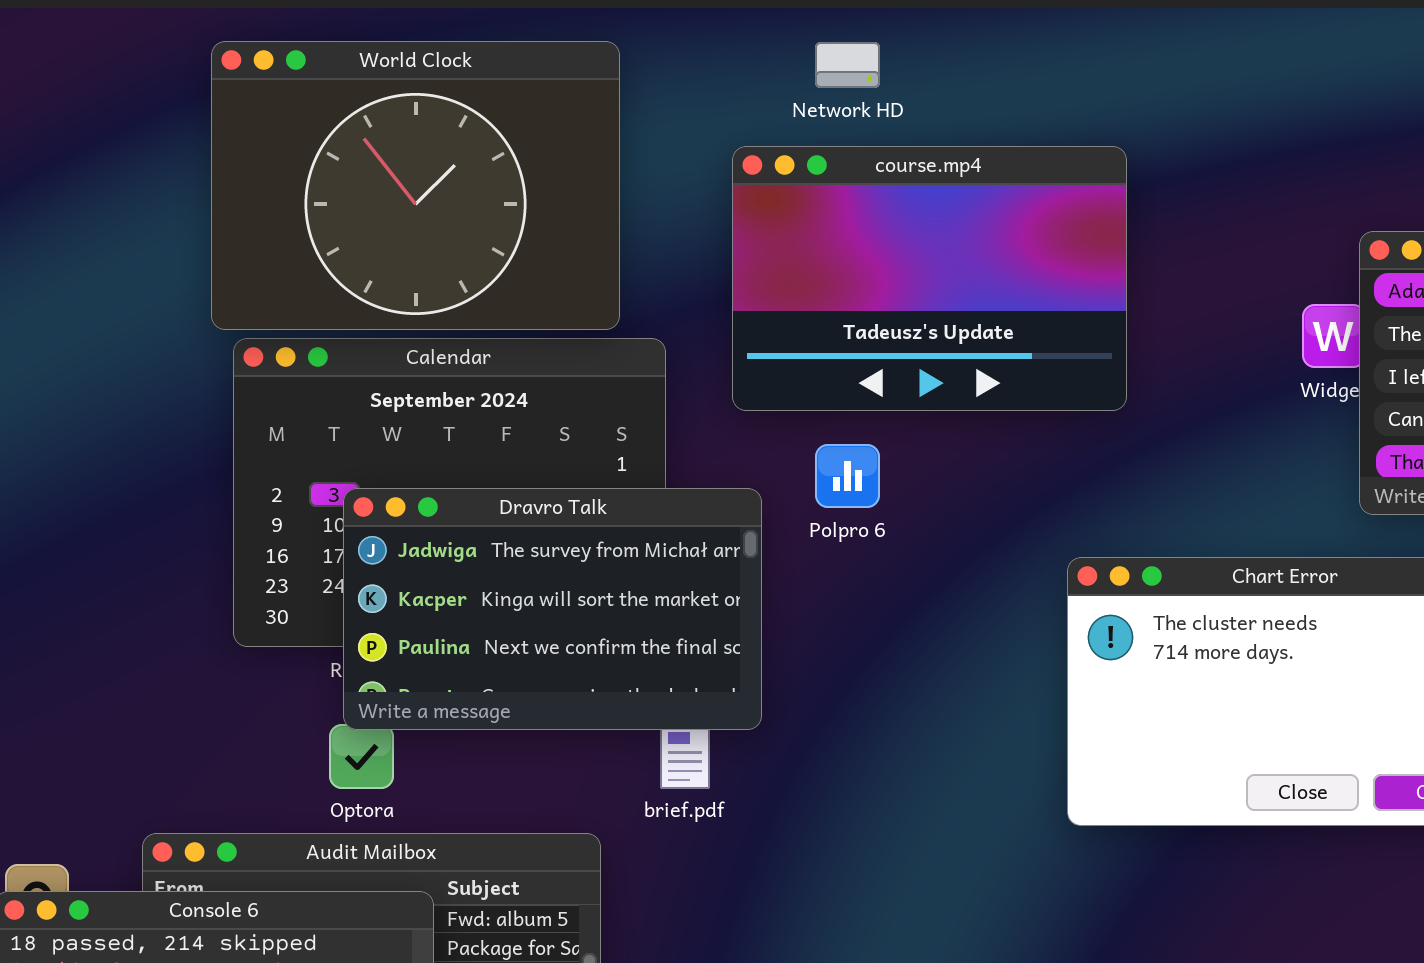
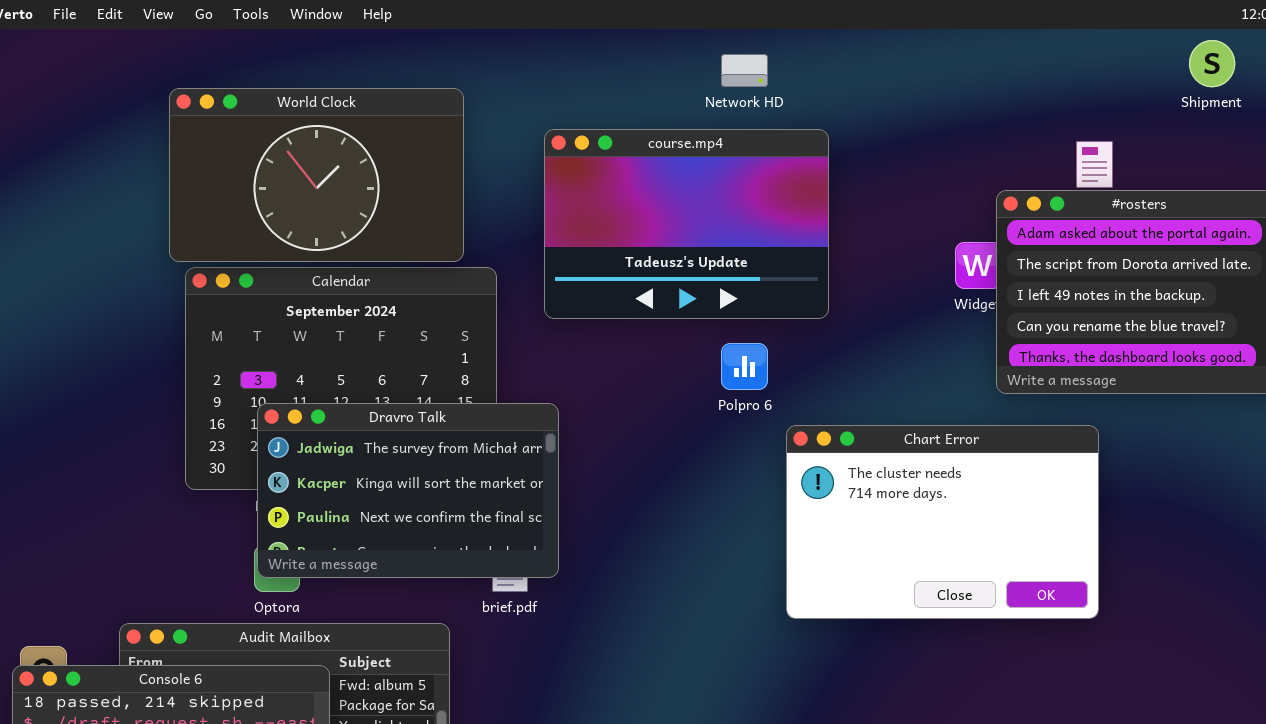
World Clock: [211,41,620,330] -> [169,88,464,262], resized
Network HD: [815,42,880,88] -> [721,54,768,87], moved
Polpro 6: [815,444,880,508] -> [721,343,768,390], moved
Dravro Talk: [343,488,762,730] -> [257,403,559,578], moved

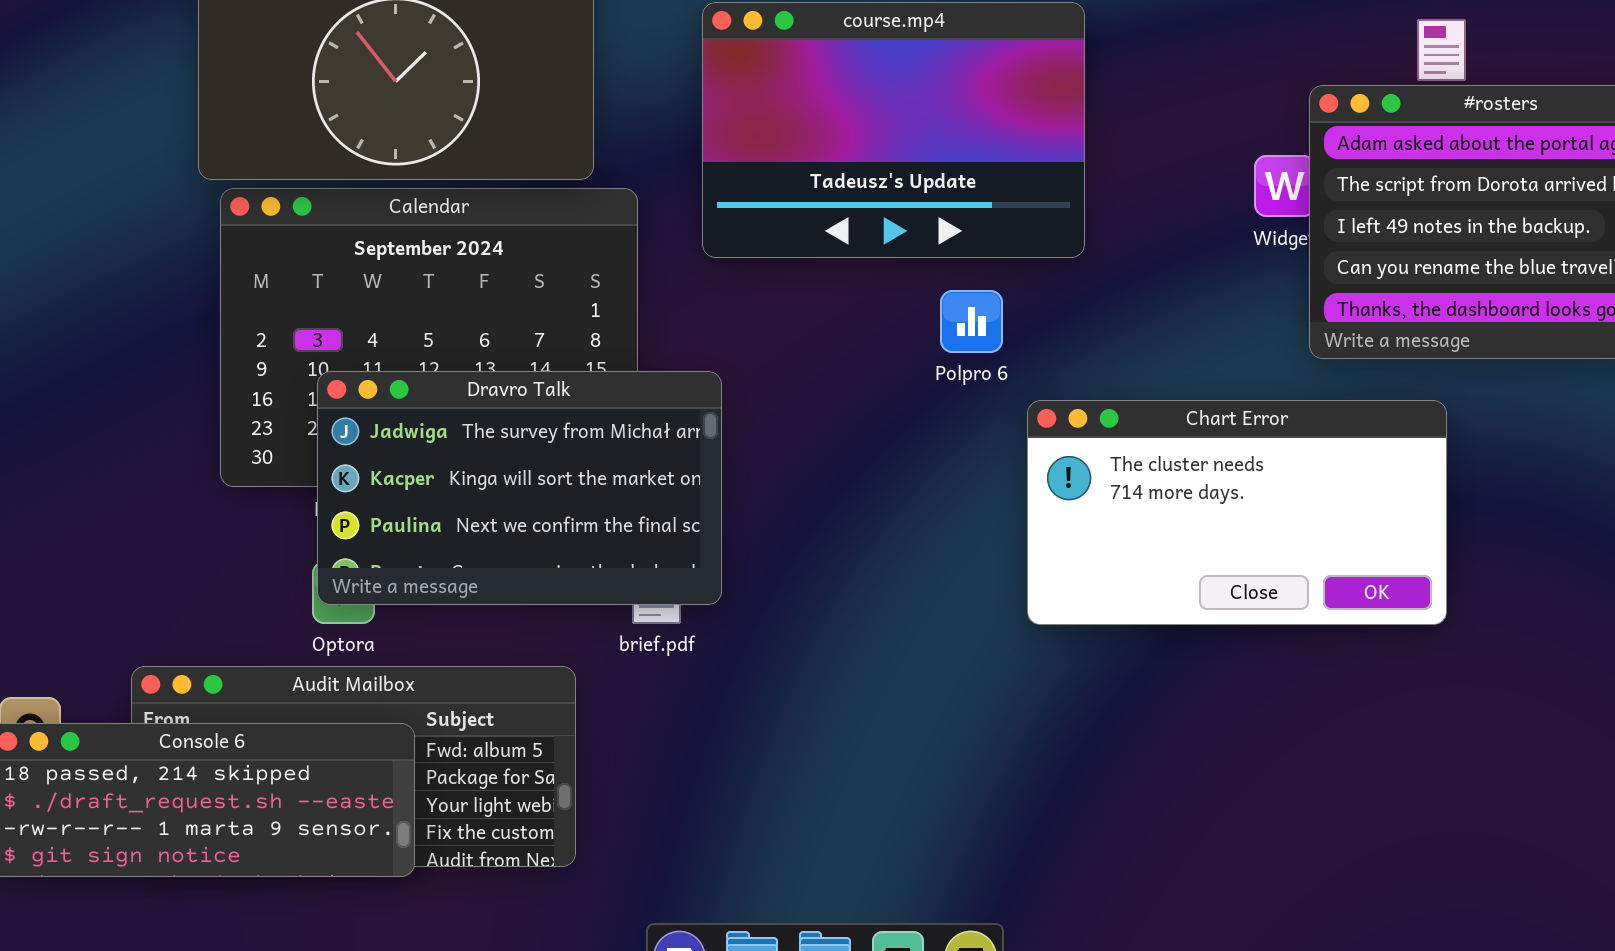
Chart Error: [786,425,1099,619] -> [1027,400,1447,625], resized

